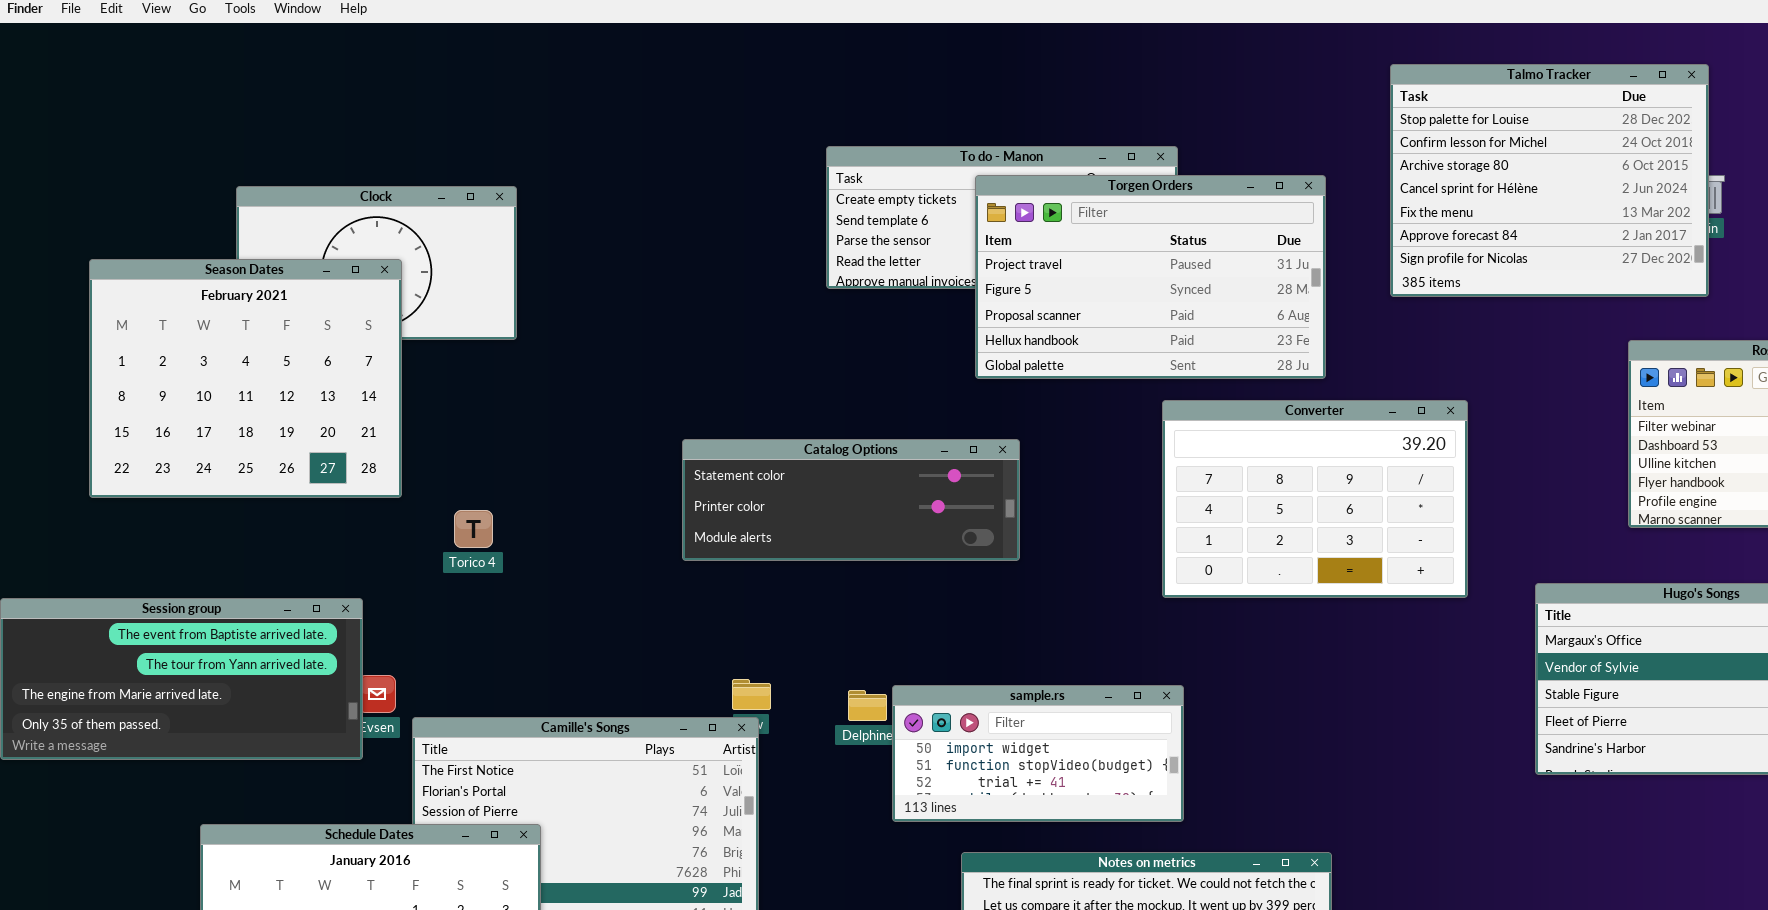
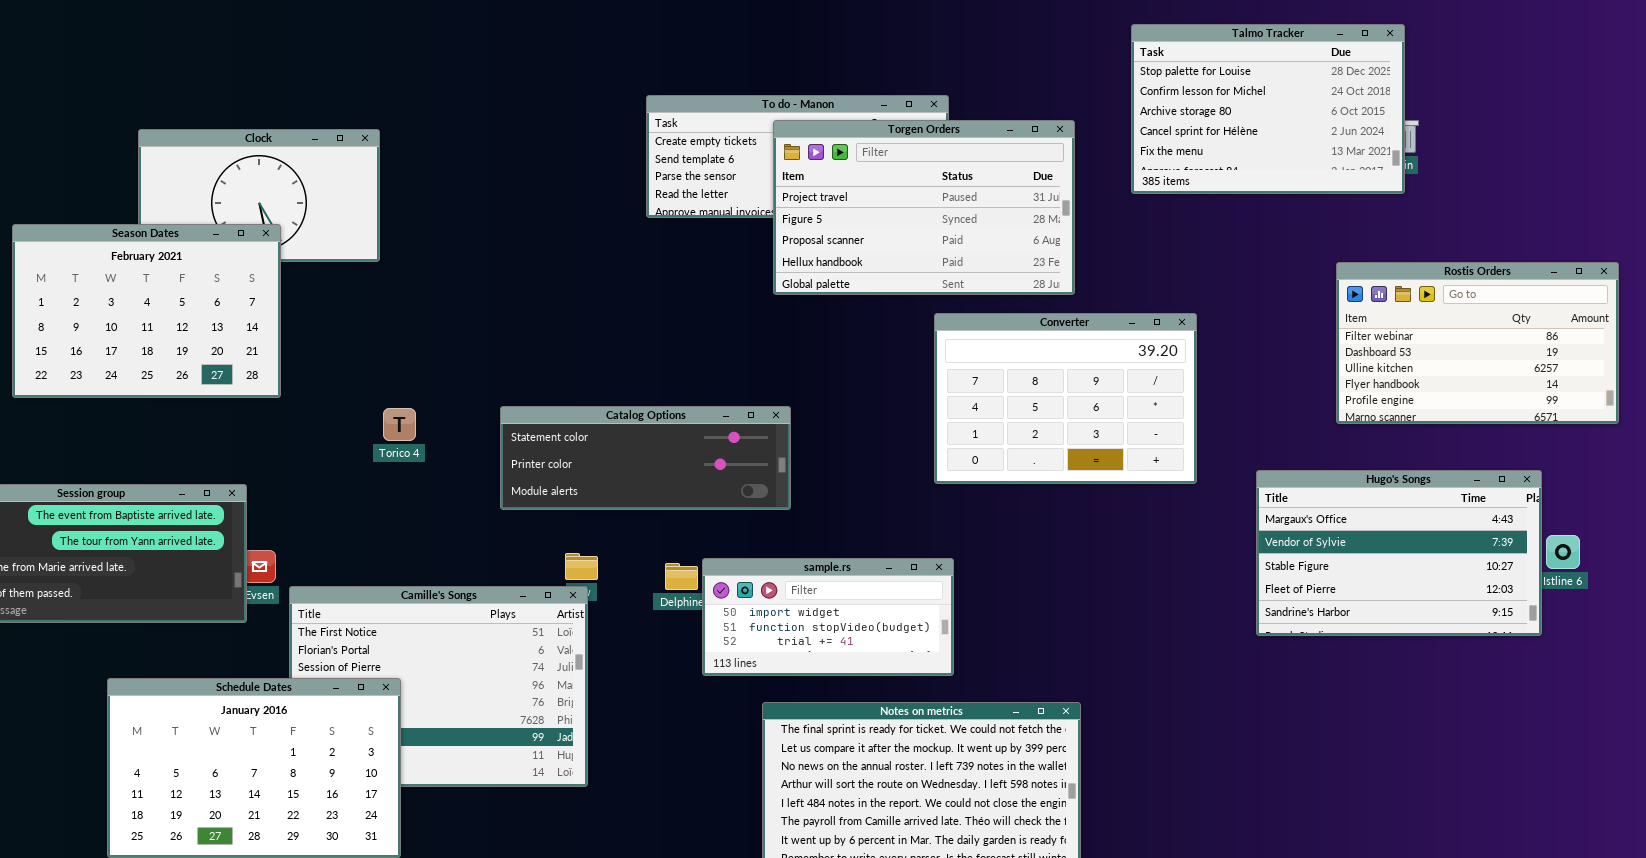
Talmo Tracker: [1390,64,1709,297] -> [1131,24,1405,194], resized
Season Dates: [89,259,402,498] -> [12,224,281,398], resized
Catalog Options: [682,439,1020,561] -> [500,406,791,510], moved
Torico 4: [454,510,493,548] -> [383,408,416,441], moved

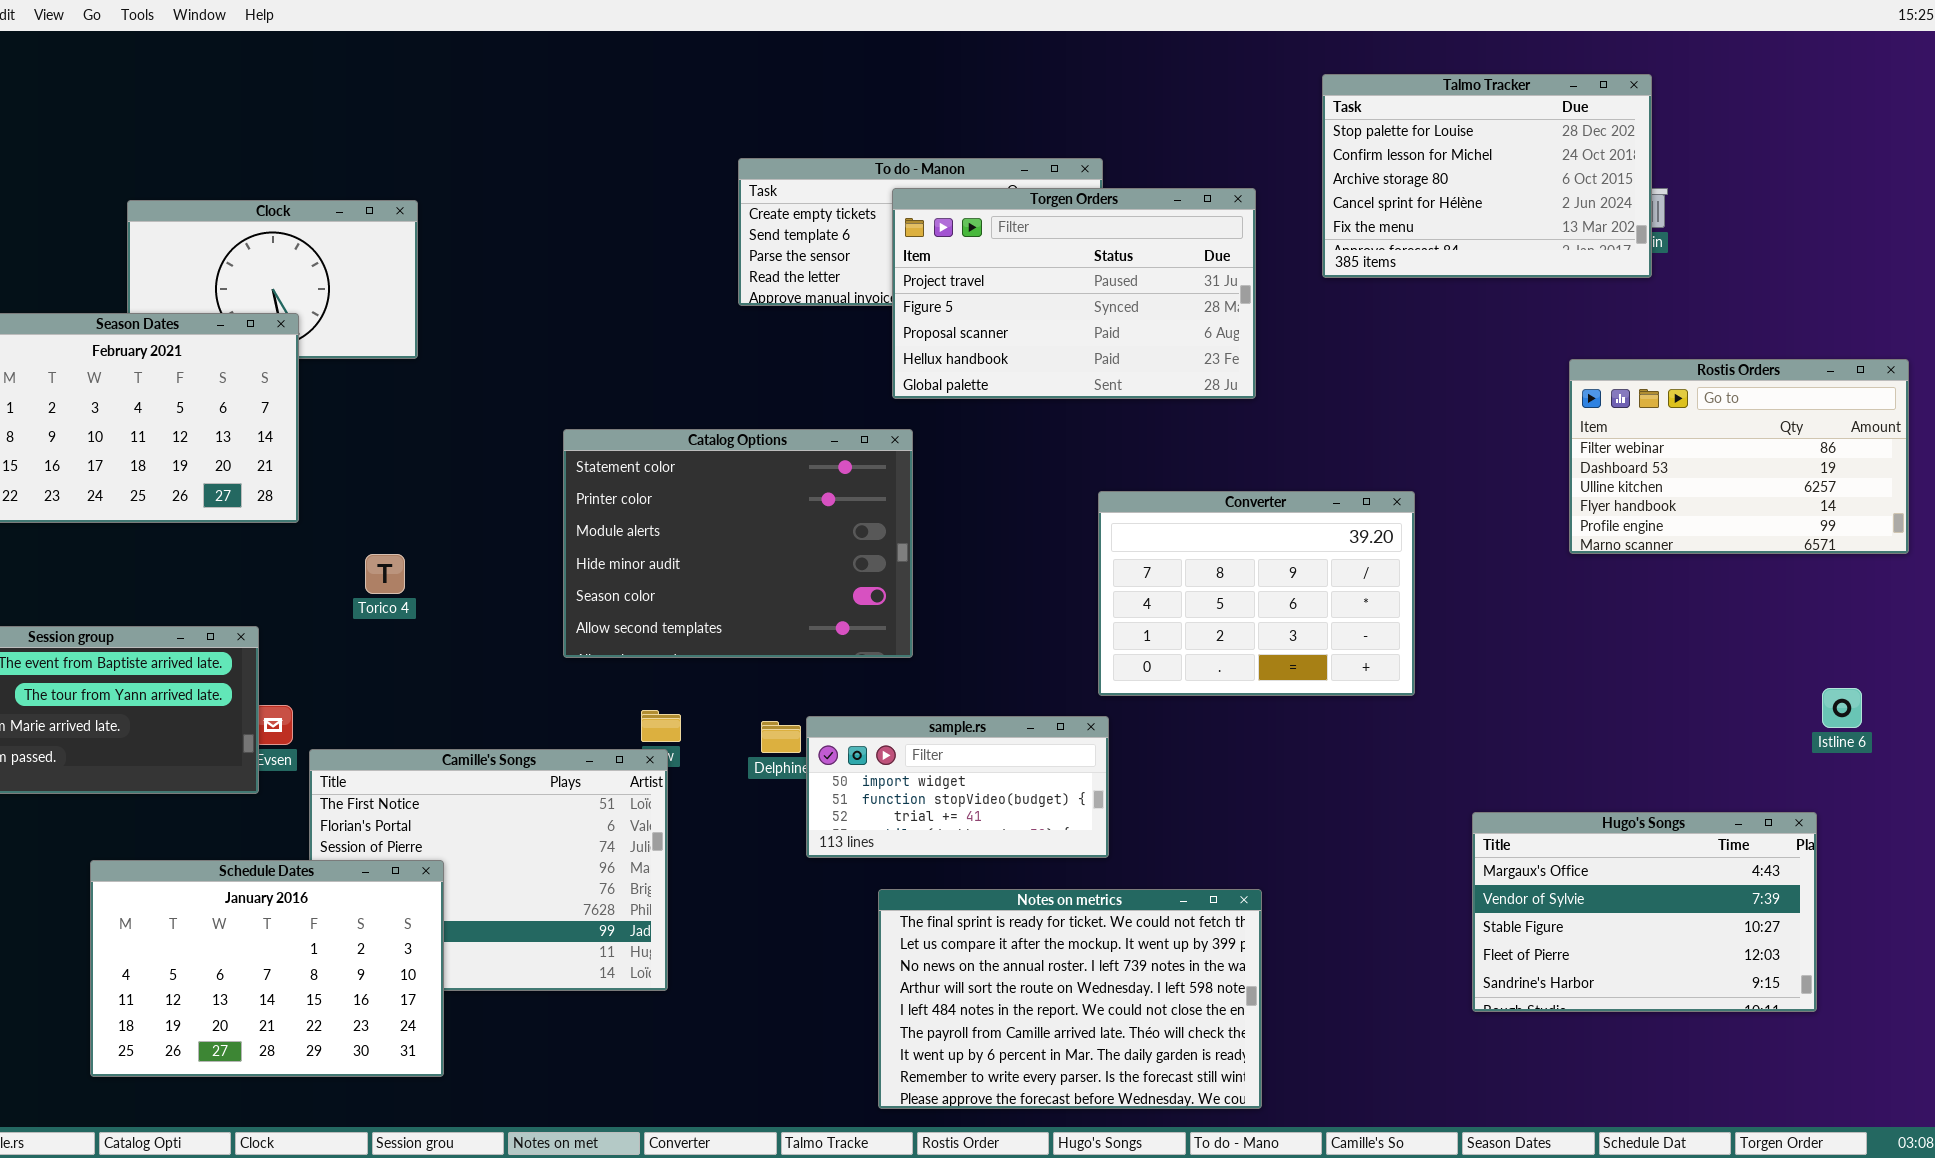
Converter: [934,313,1197,484] -> [1098,491,1415,696], moved
Catalog Options: [500,406,791,510] -> [563,429,913,658], resized
Torico 4: [383,408,416,441] -> [365,554,405,594], moved
Hugo's Songs: [1256,470,1542,636] -> [1472,812,1817,1012], moved

